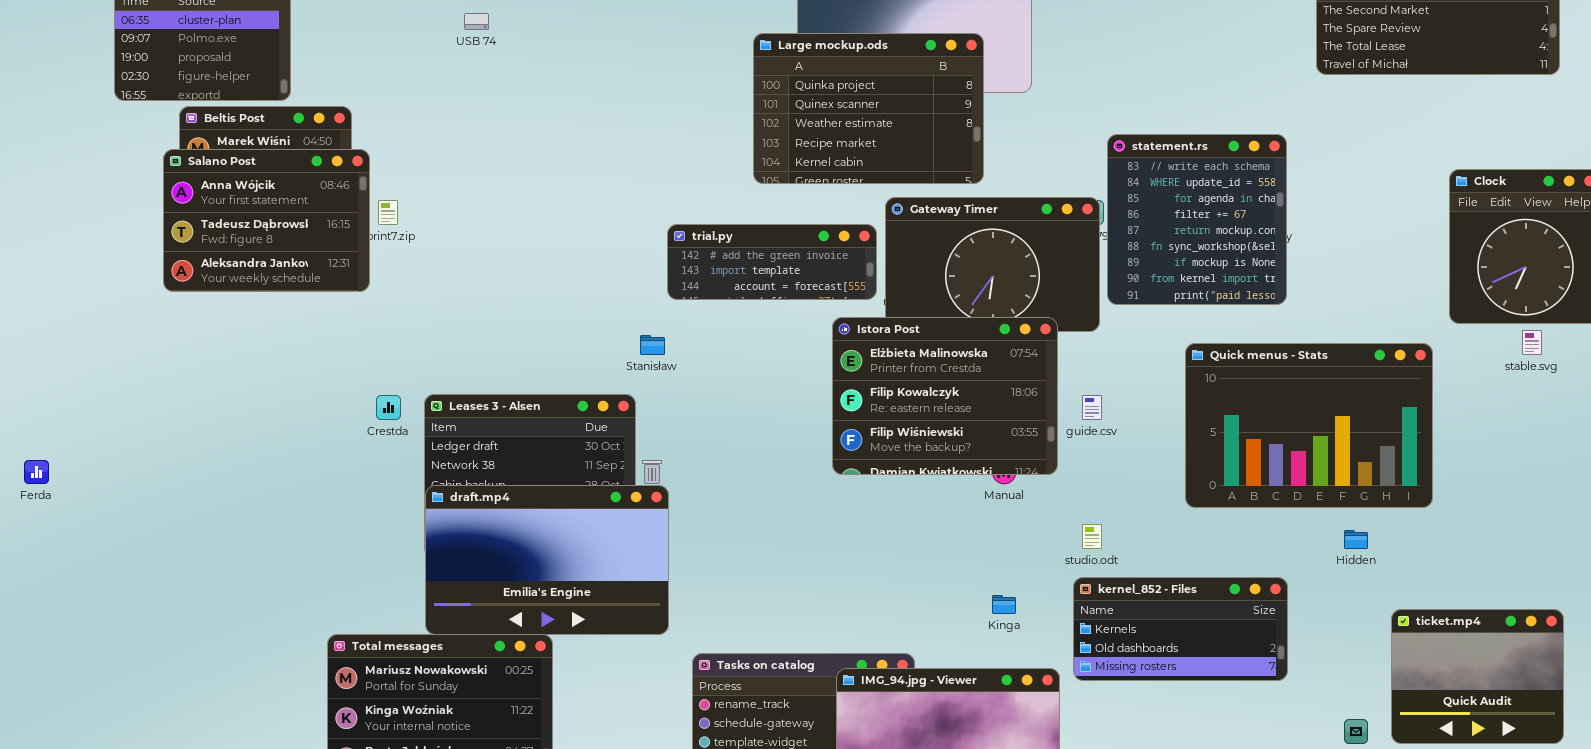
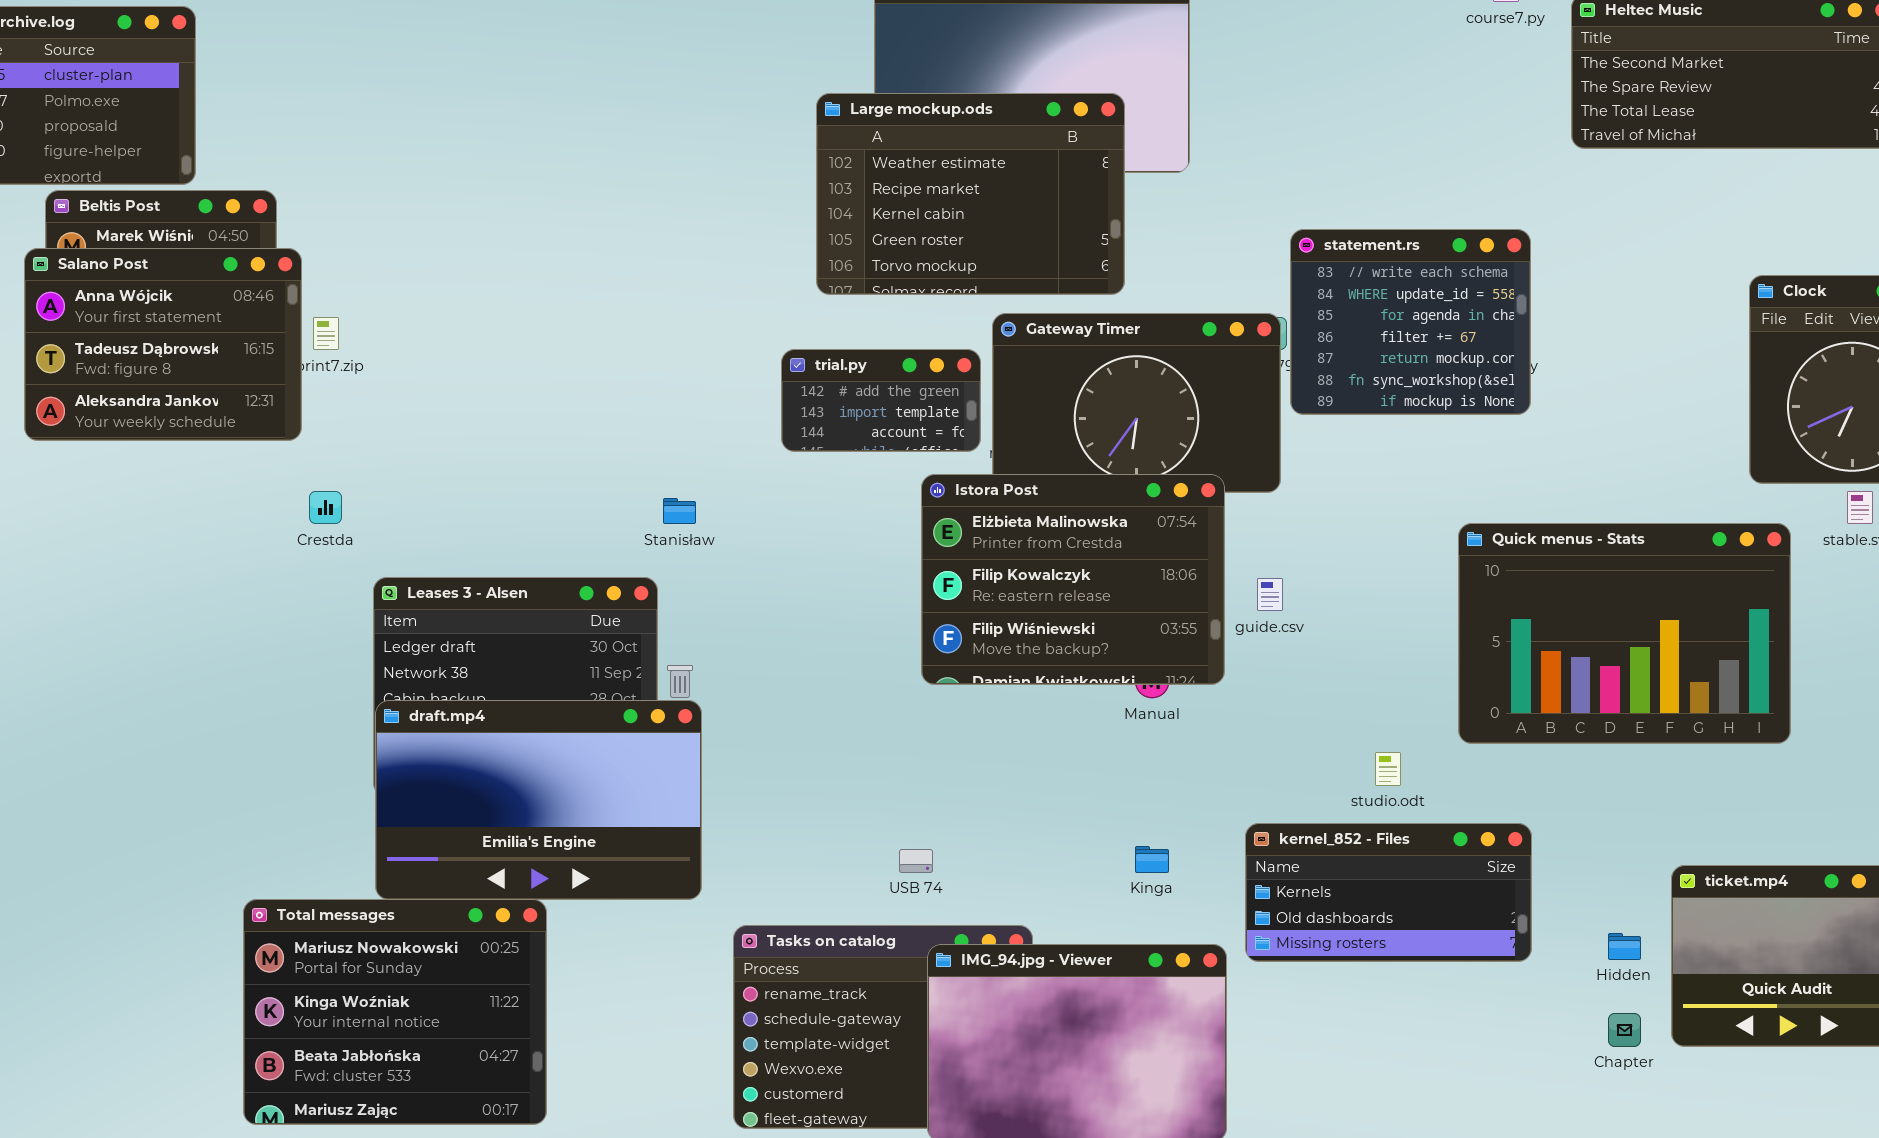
USB 74: [464,13,489,30] -> [899,849,933,873], moved
Large mockup.ods: [753,33,984,184] -> [816,93,1125,295], scrolled down 2 rows
statement.rs: [1107,134,1287,305] -> [1290,229,1531,415], resized
trial.py: [667,224,877,300] -> [781,349,981,452], resized
Quick menus - Stats: [1185,343,1433,508] -> [1458,523,1791,744], moved
Crestda: [376,395,401,420] -> [309,491,342,524], moved
studio.odt: [1082,524,1102,549] -> [1375,752,1401,786], moved
Hidden: [1344,530,1368,549] -> [1608,933,1641,960], moved

